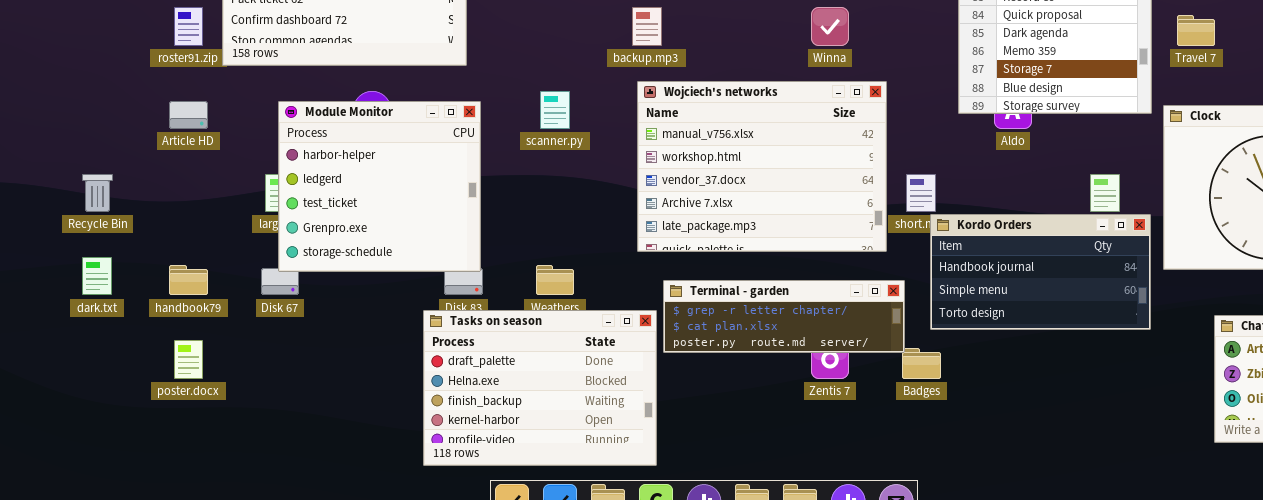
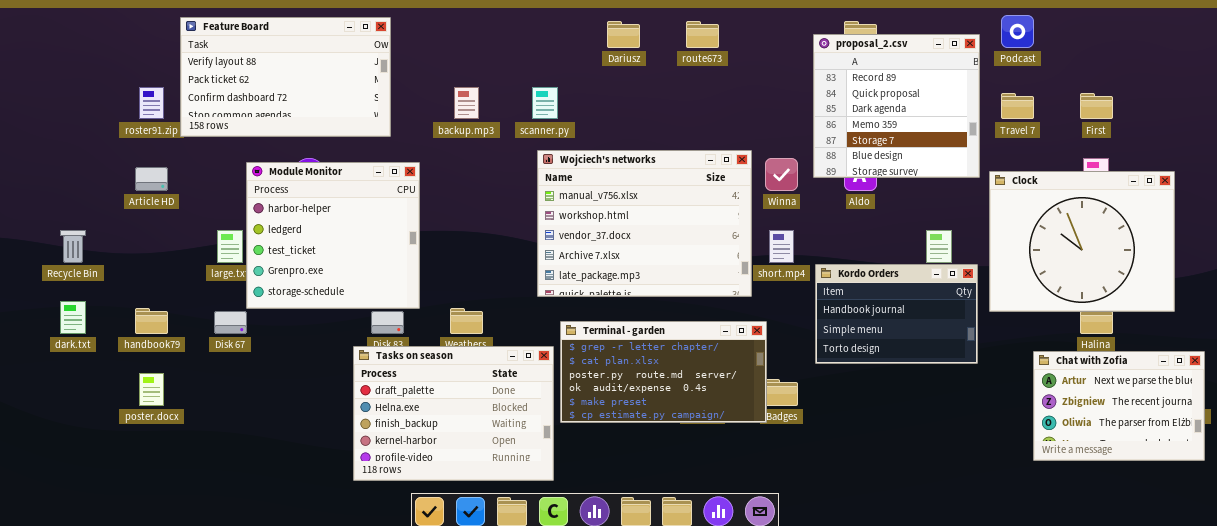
backup.mp3: [632,7,662,46] -> [454,87,479,119], moved
Winna: [811,7,849,46] -> [765,158,798,191], moved
scanner.py: [540,91,570,129] -> [532,87,558,119], moved
Module Monitor: [278,101,481,272] -> [246,162,420,309], moved
Kordo Orders: [930,214,1151,330] -> [815,264,978,364], resized
Terminal - garden: [663,280,905,353] -> [560,321,767,423], resized

